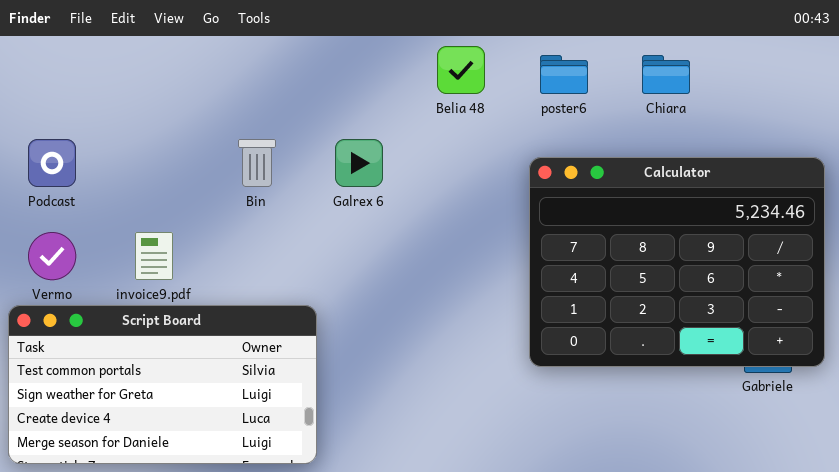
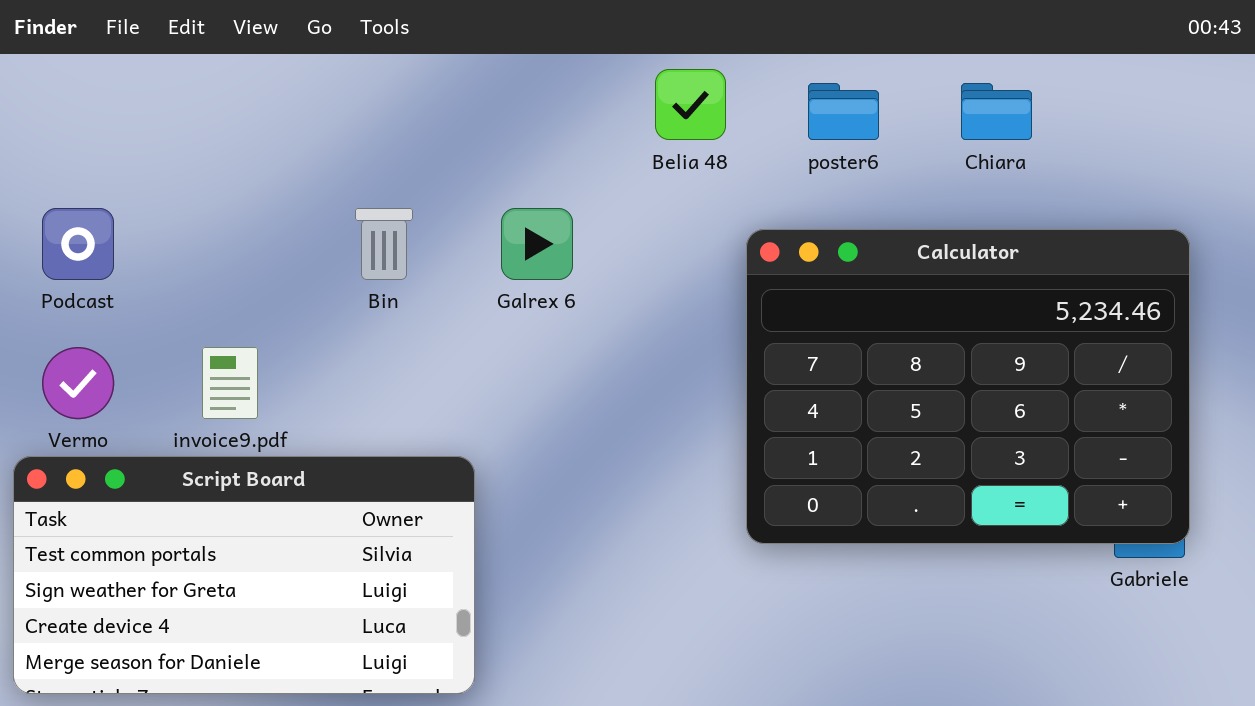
Calculator: [529,157,825,367] -> [746,229,1190,544], moved

